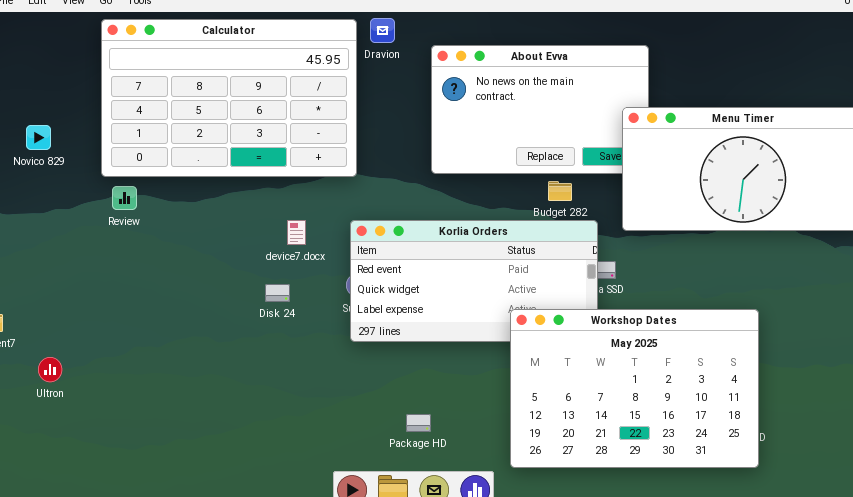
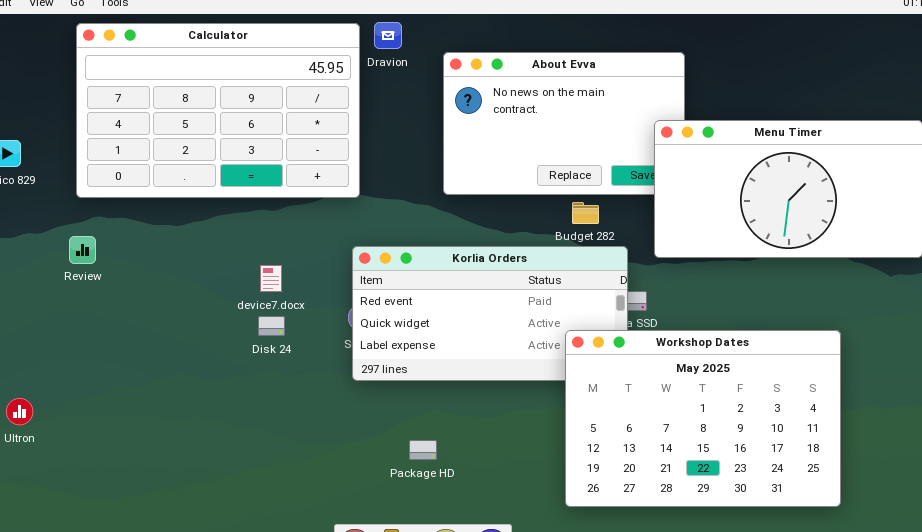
Review: [112,186,137,210] -> [69,236,96,264], moved
device7.docx: [287,220,306,245] -> [260,265,282,292], moved
Workshop Dates: [510,309,759,468] -> [565,330,841,507], moved
Package HD: [406,414,431,432] -> [409,440,437,460], moved

